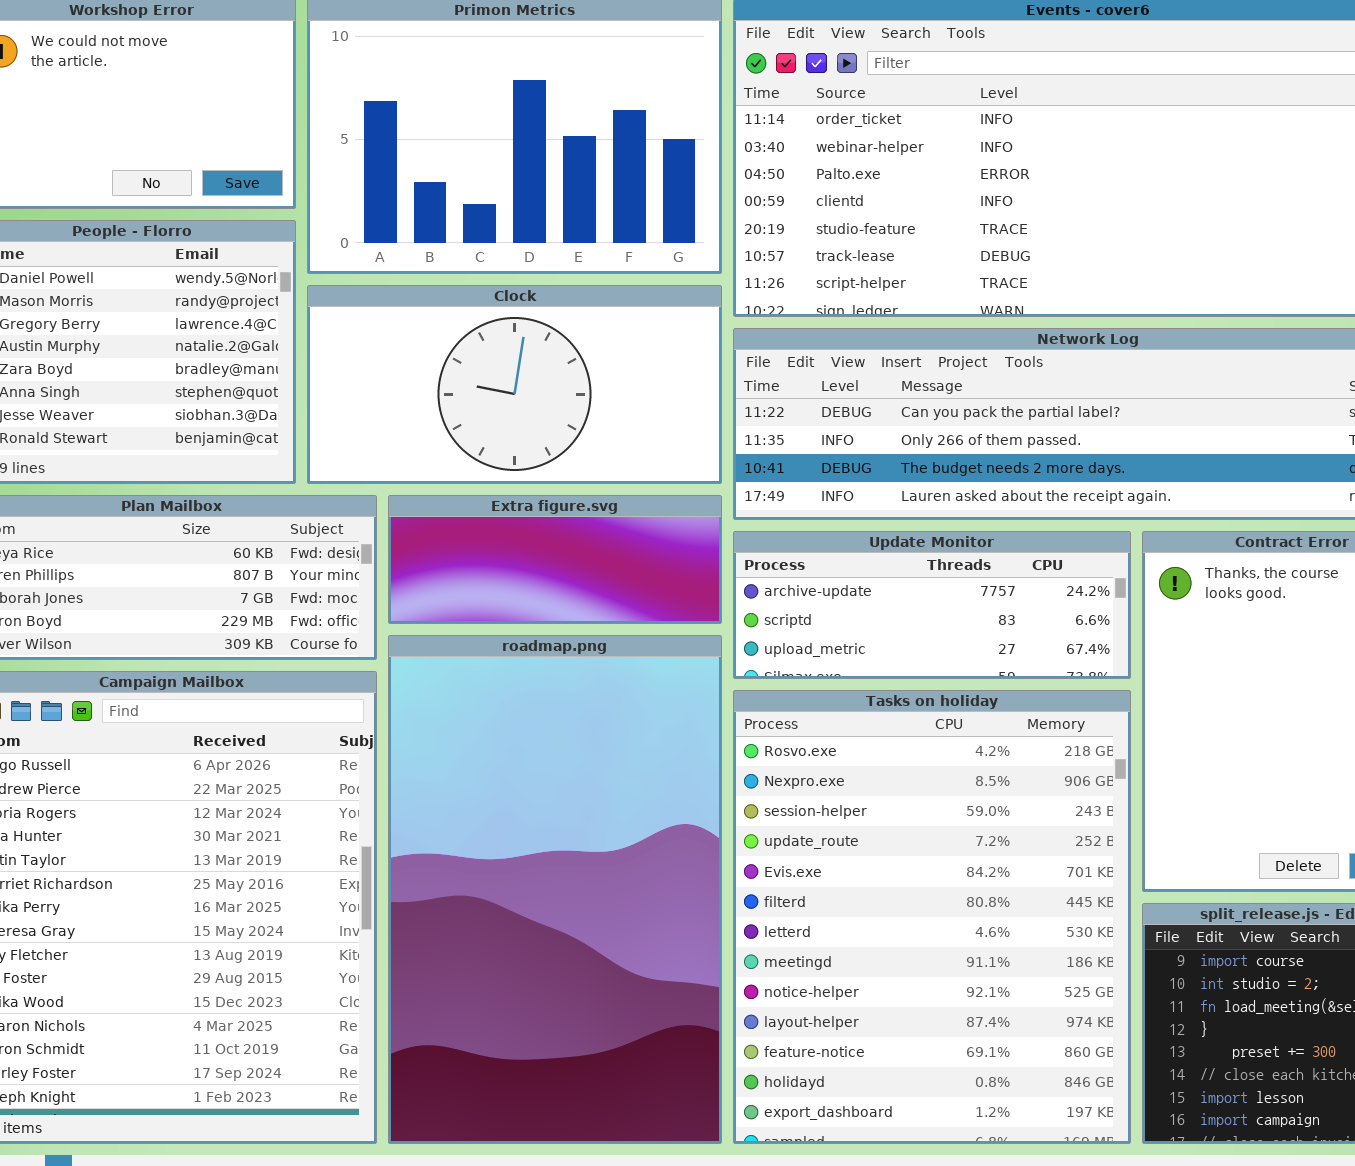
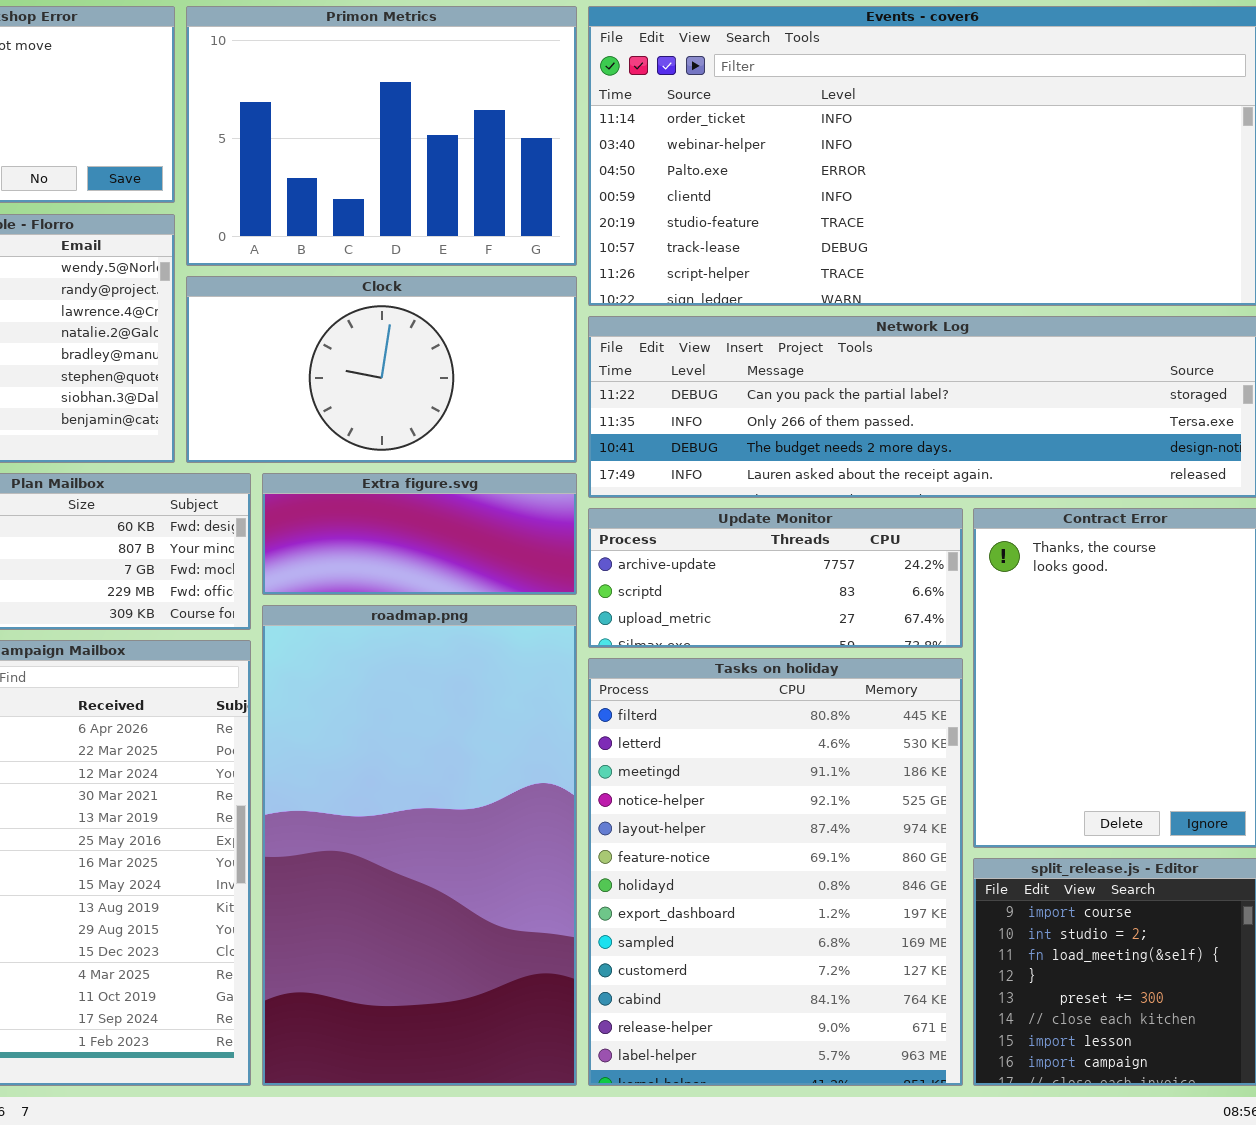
Tasks on holiday: [733,690,1131,1144] -> [588,658,963,1086], scrolled down 5 rows

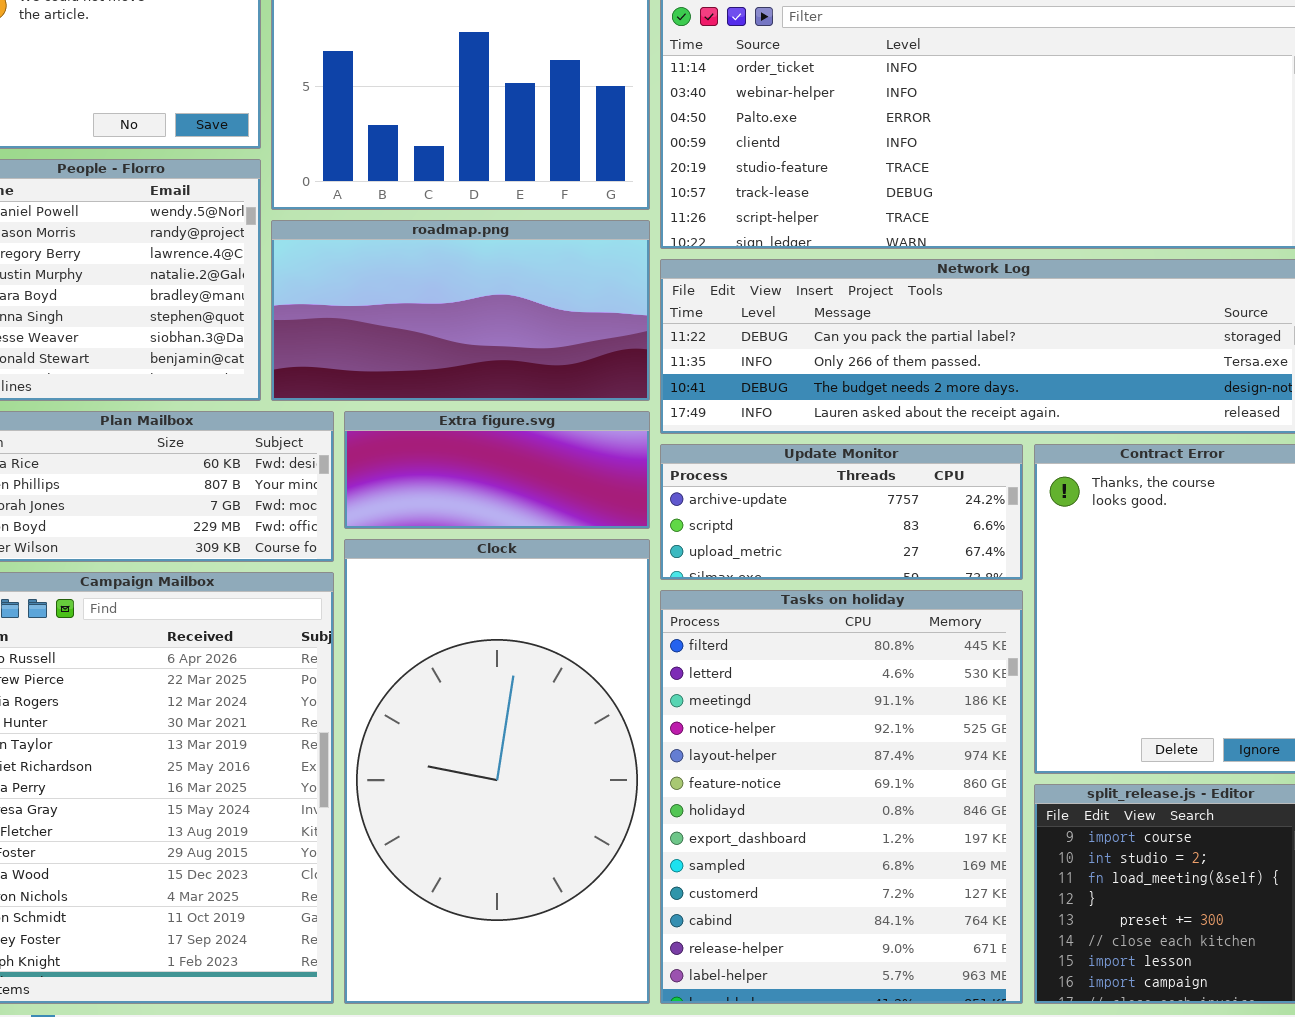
Clock: [186,276,577,463] -> [344,539,650,1004], moved, resized
roadmap.png: [262,605,577,1086] -> [271,220,650,401], moved, resized

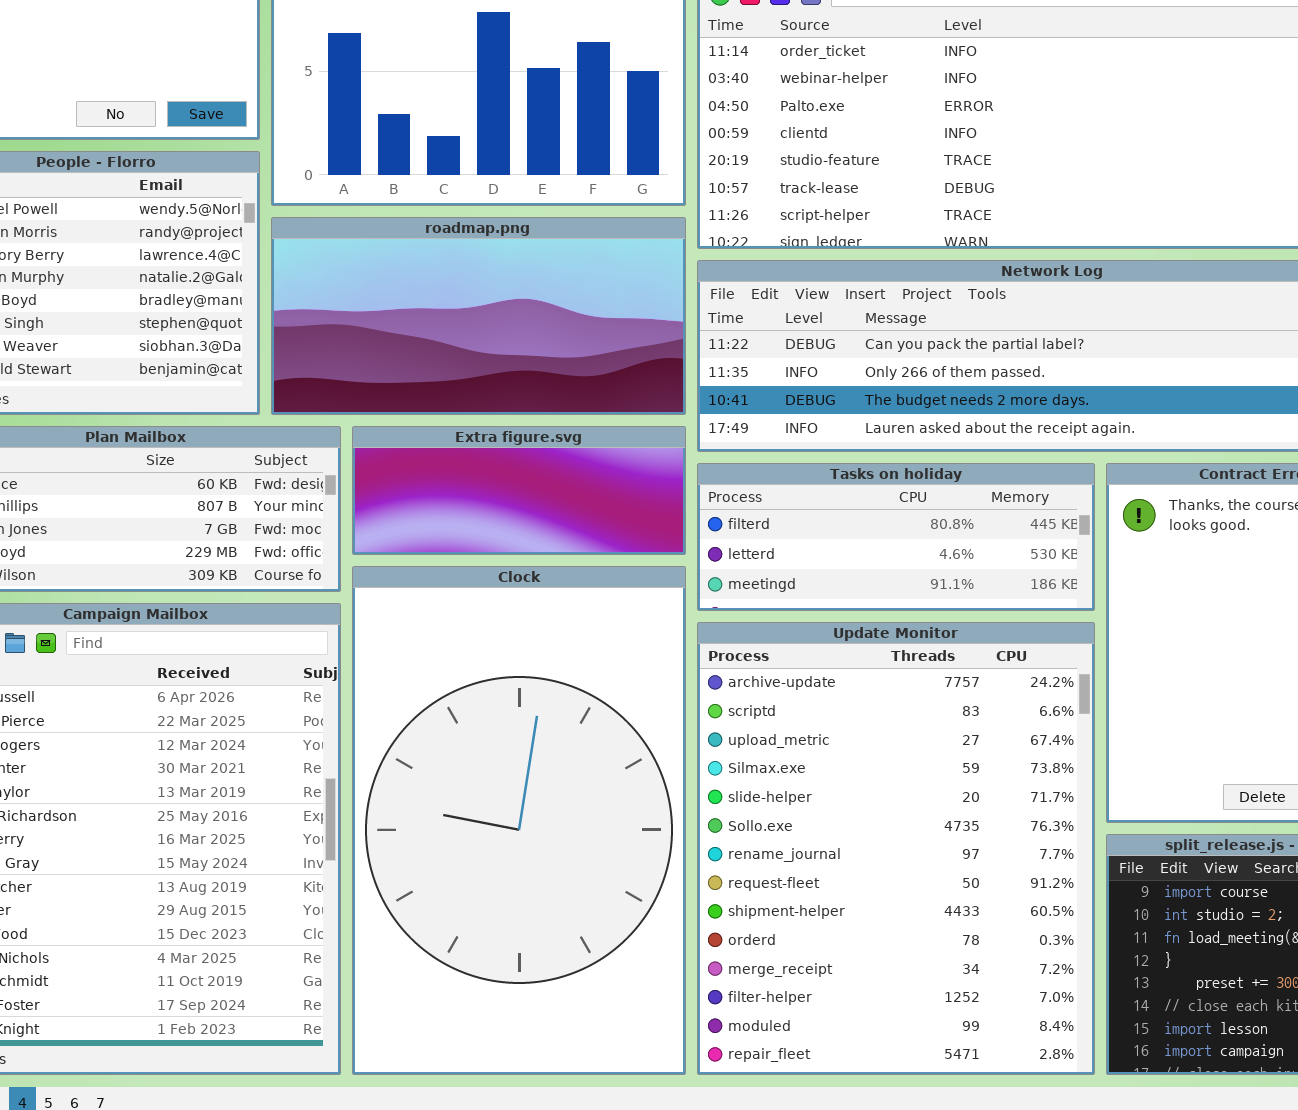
Update Monitor: [660,444,1023,580] -> [697,622,1095,1075], moved, resized
Tasks on holiday: [660,590,1023,1004] -> [697,463,1095,611], moved, resized

